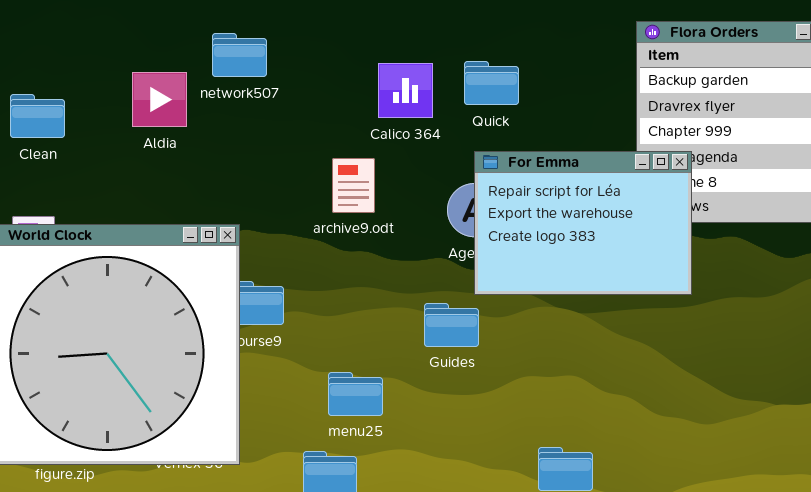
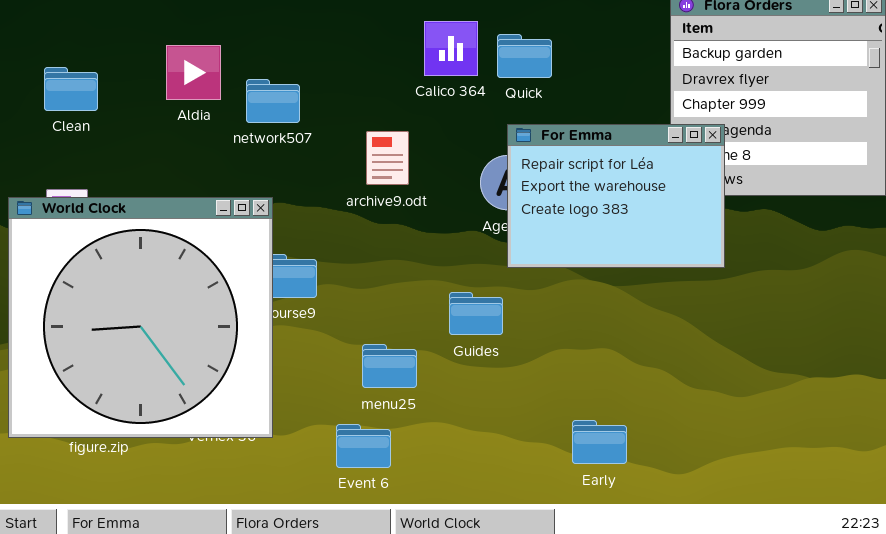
network507: [212,33,267,77] -> [246,79,300,123], moved
Calico 364: [378,63,433,118] -> [424,21,478,76], moved
Guides: [424,303,479,347] -> [449,292,503,335], moved

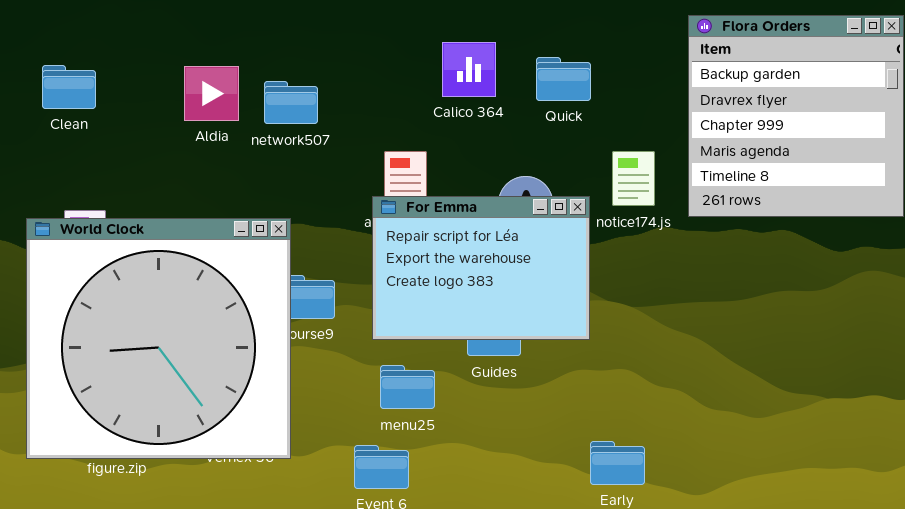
Quick: [497,34,552,78] -> [536,57,591,101], moved
Clean: [44,67,98,111] -> [42,65,96,109], moved
network507: [246,79,300,123] -> [264,81,318,124], moved
For Emma: [507,124,725,268] -> [372,196,590,340], moved

